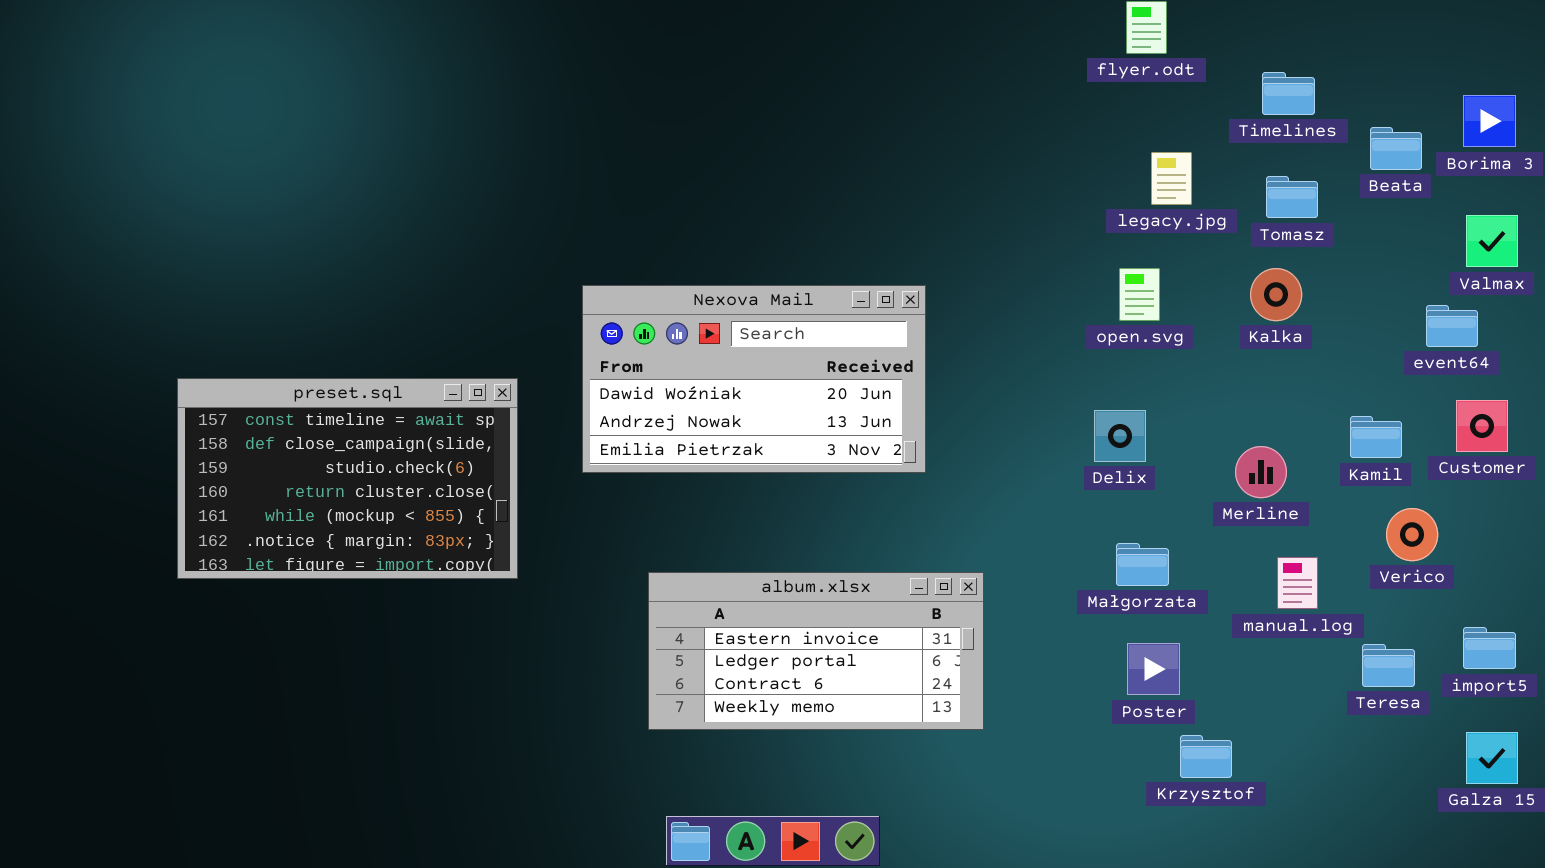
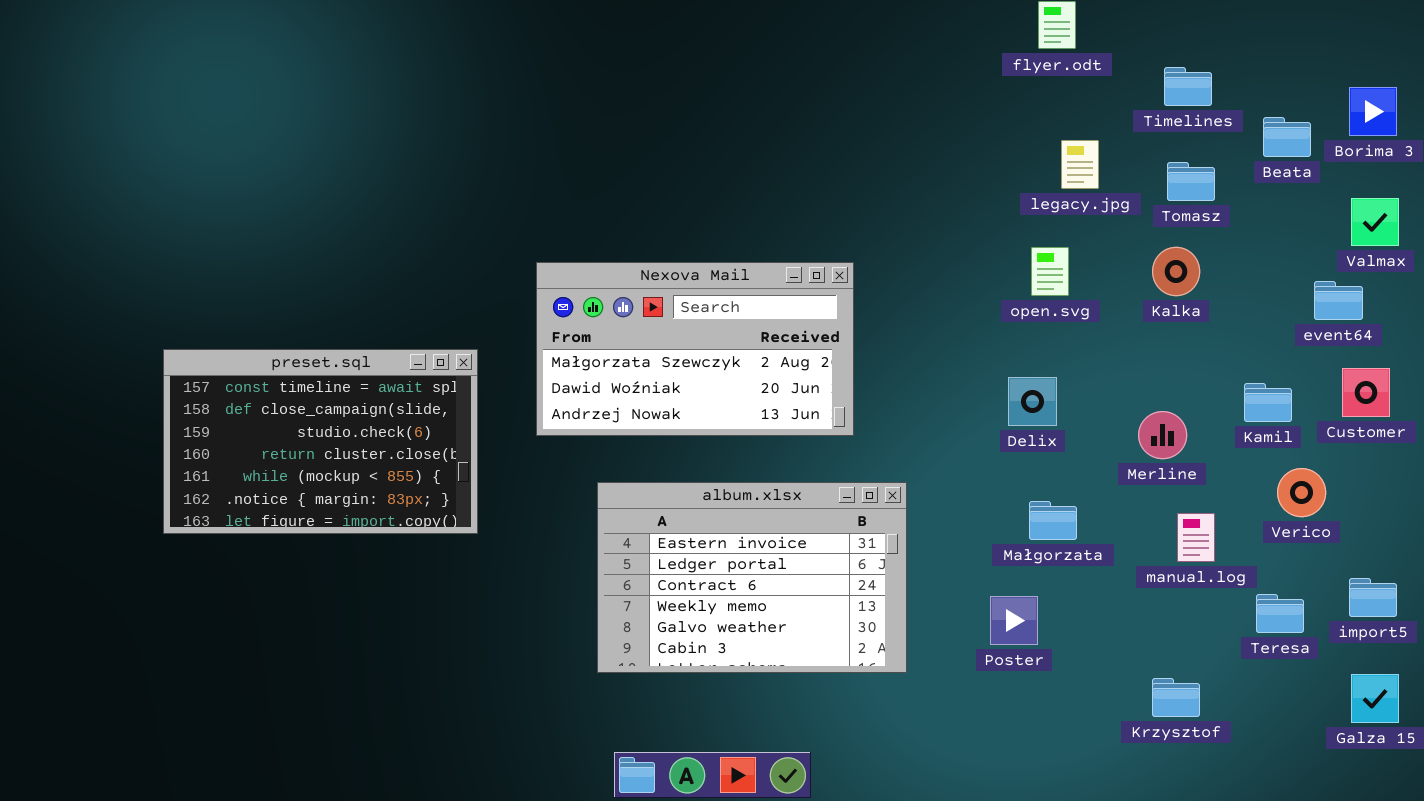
Nexova Mail: [582,285,926,473] -> [536,262,854,436], scrolled up 1 row
album.xlsx: [648,572,984,730] -> [597,482,907,673], resized
Poster: [1127,643,1180,695] -> [990,596,1038,645], moved
Krzysztof: [1180,735,1232,778] -> [1152,678,1200,717], moved

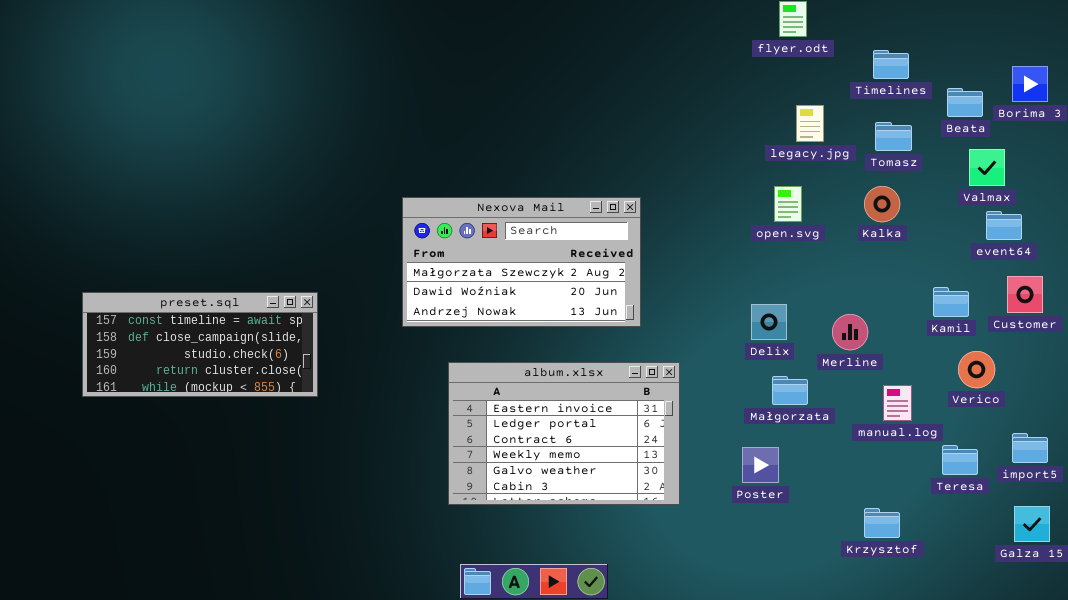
Valmax: [1351,198,1399,246] -> [969,149,1005,186], moved
preset.sql: [163,349,478,534] -> [82,292,318,397], moved, resized
Delix: [1008,377,1057,426] -> [751,304,787,340], moved
Merline: [1138,411,1187,459] -> [832,314,868,350], moved

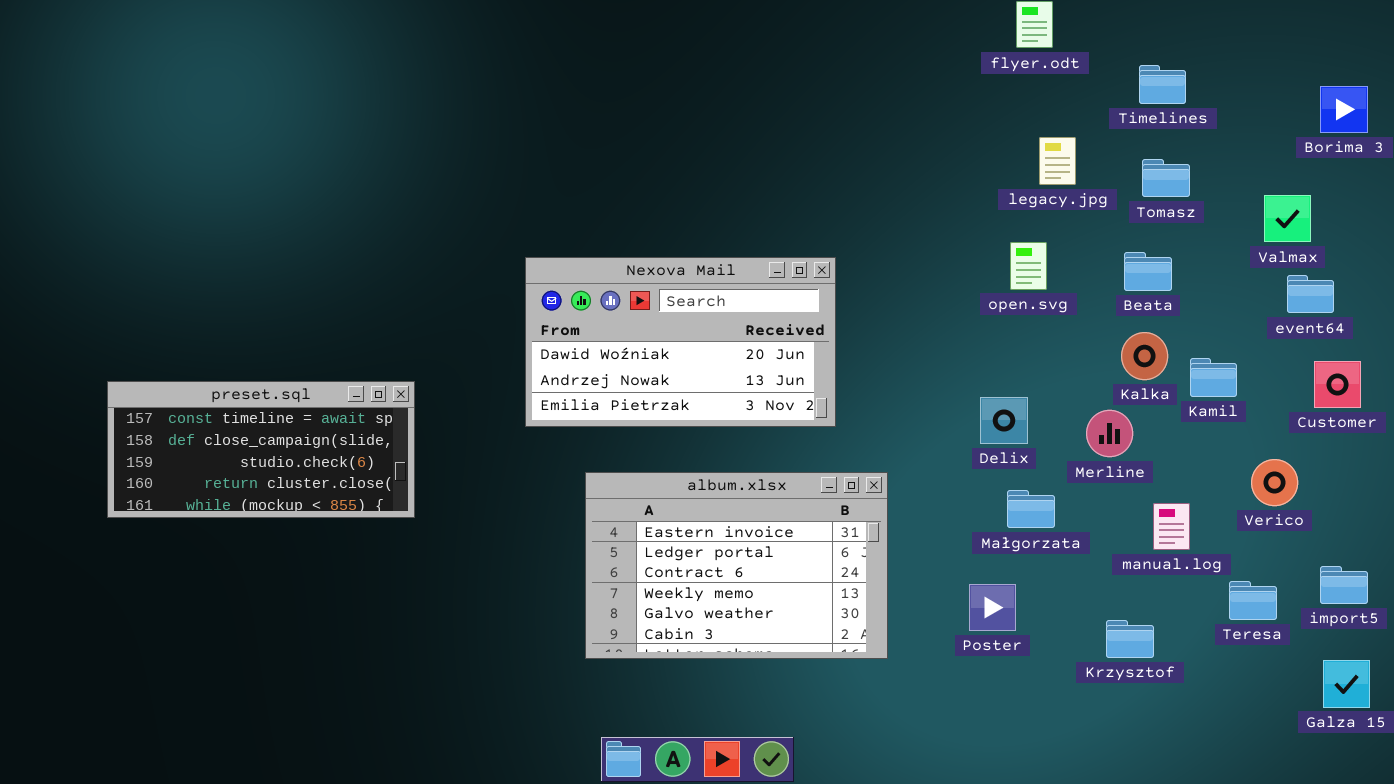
Beata: [947,88,983,117] -> [1124,252,1172,291], moved
Kalka: [864,186,900,222] -> [1121,332,1168,380], moved
Nexova Mail: [402,197,641,327] -> [525,257,836,427], scrolled down 1 row
Kamil: [933,287,969,317] -> [1190,358,1237,397], moved
Krzysztof: [864,508,900,538] -> [1106,620,1154,658], moved

